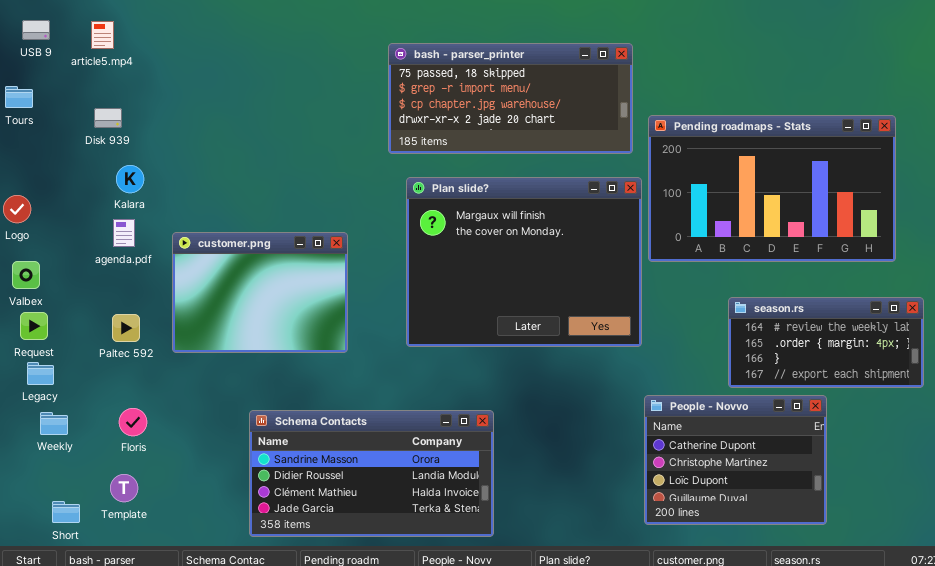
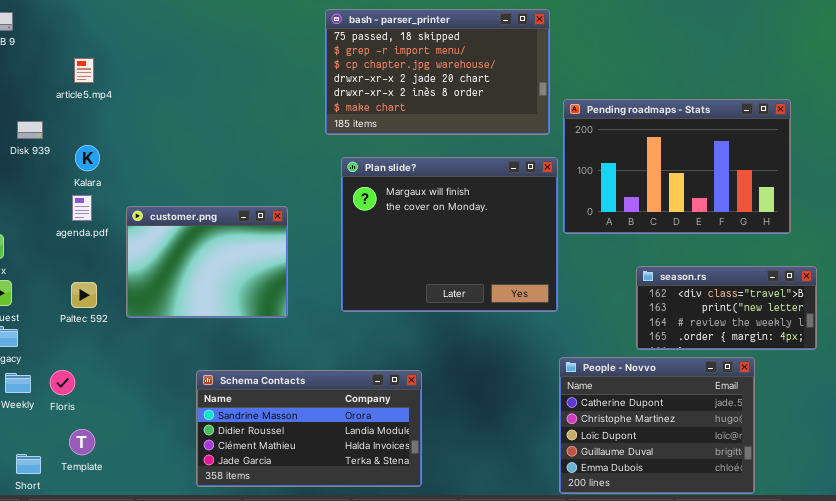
article5.mp4: [91,21,114,49] -> [74,58,94,83], moved
bash - parser_printer: [388,43,633,154] -> [325,9,550,135], resized
Disk 939: [94,108,122,128] -> [17,121,43,139], moved
season.rs: [728,297,924,388] -> [636,266,817,350], scrolled up 2 rows
People - Novvo: [644,395,827,525] -> [559,357,755,494], resized
Floris: [119,408,147,436] -> [50,370,75,395], moved

